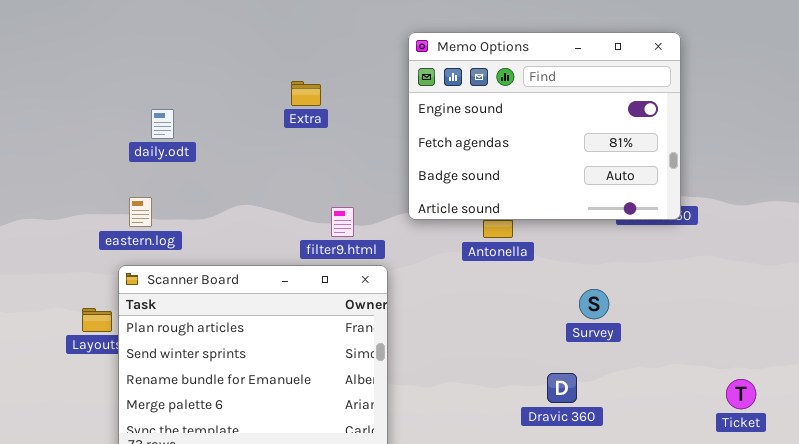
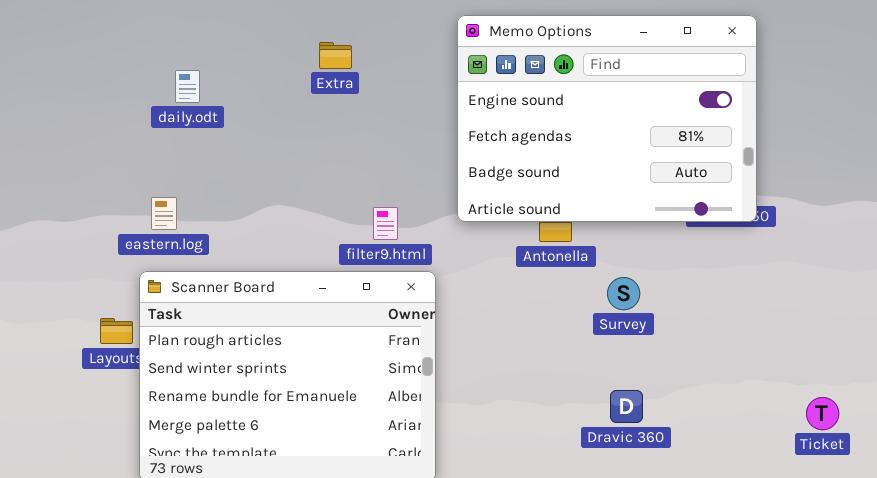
Extra: [291,81,321,106] -> [319,42,352,69], moved
daily.odt: [151,109,174,139] -> [175,70,200,103], moved
Survey: [579,289,609,319] -> [607,277,640,310], moved

